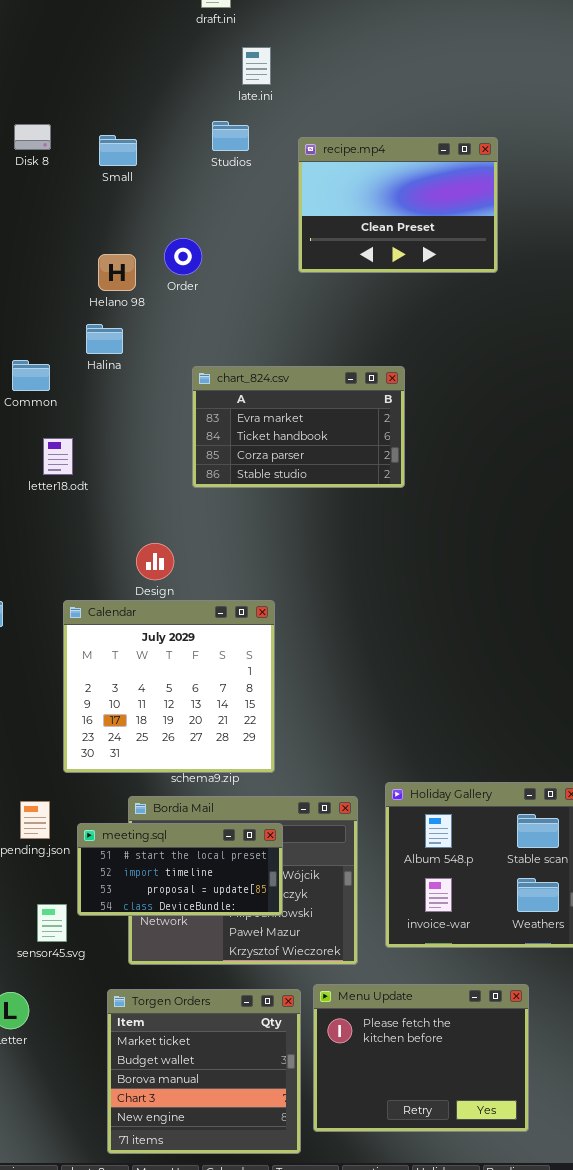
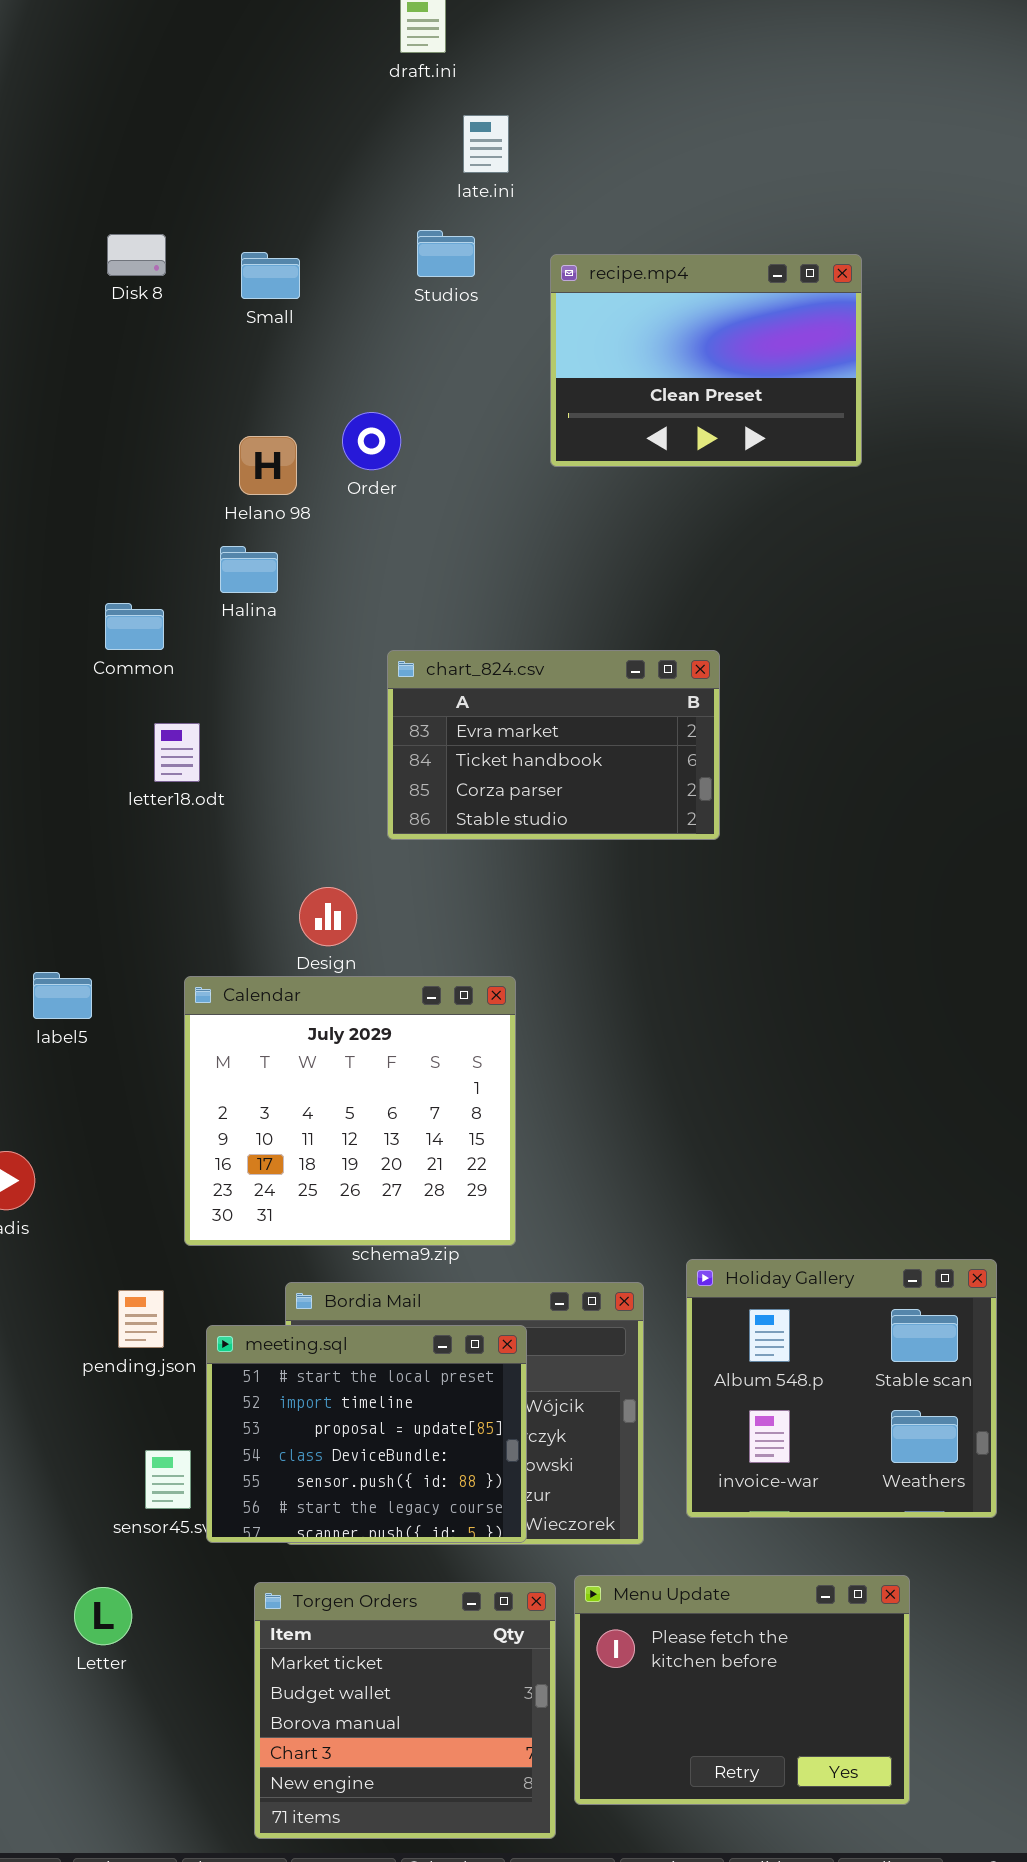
chart_824.csv: [192,366,405,488] -> [387,650,720,840], moved
meeting.sql: [77,823,283,916] -> [206,1325,527,1543], resized

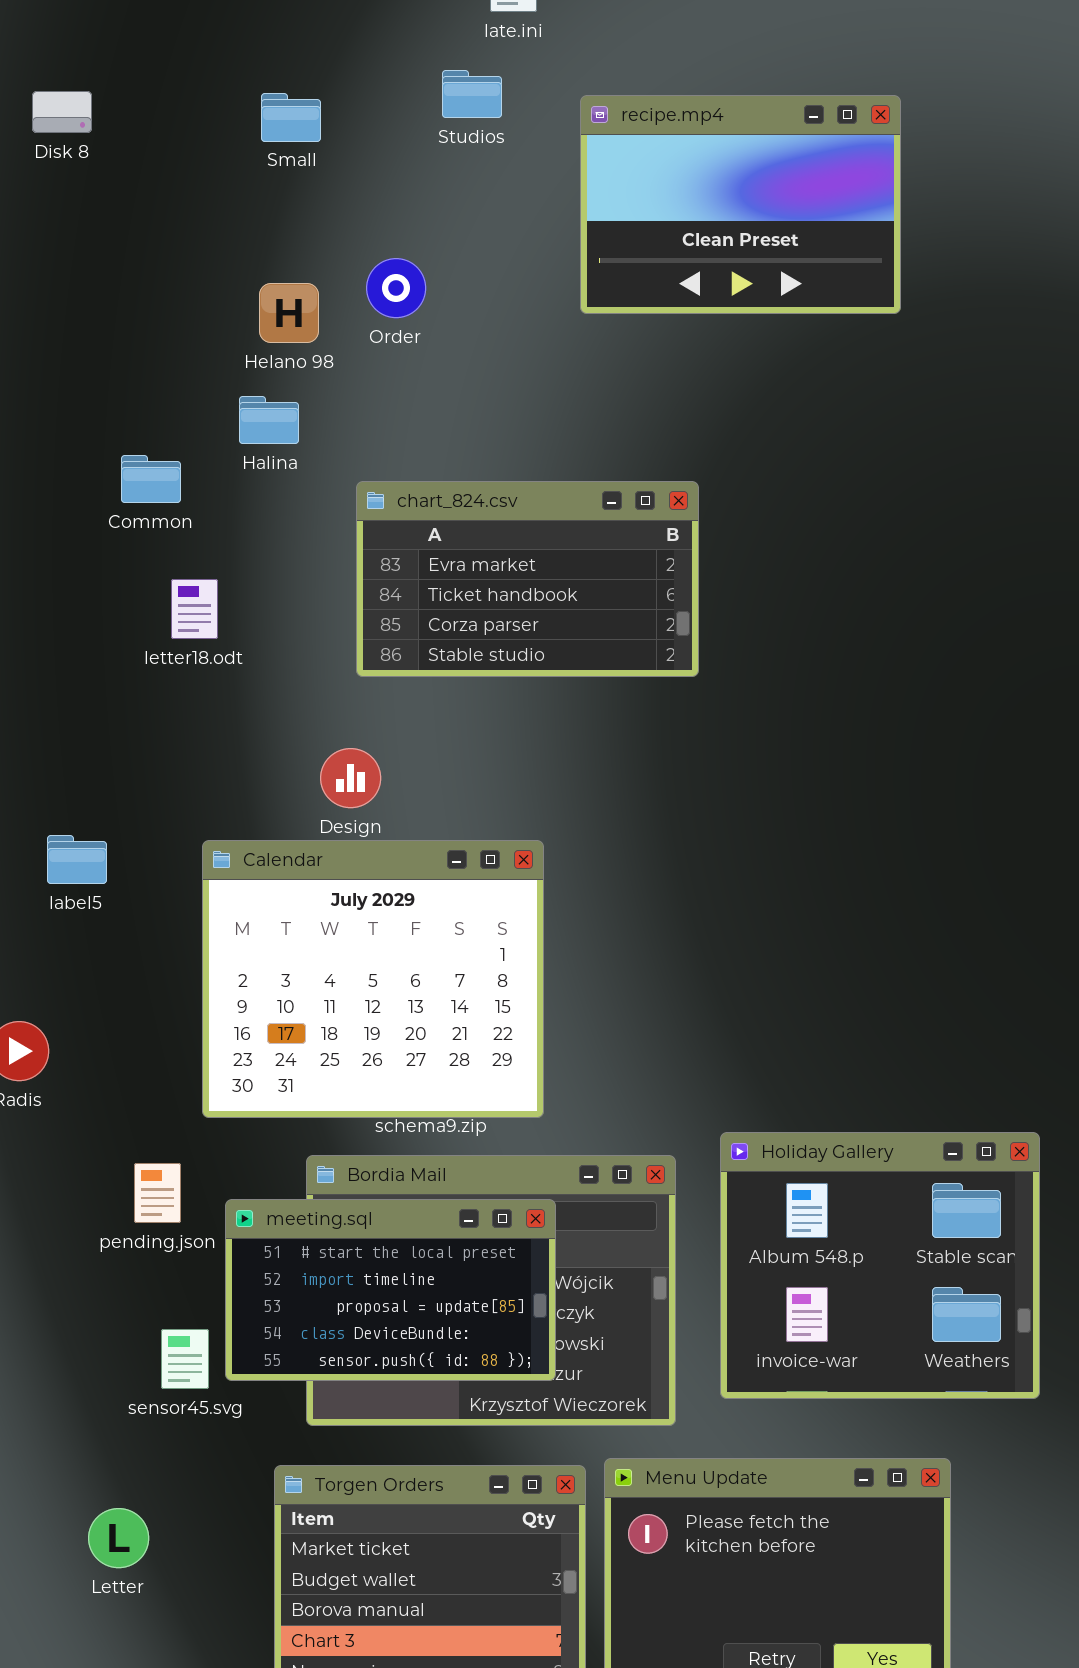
Disk 8: [107,234,166,276] -> [32,91,92,133], moved
chart_824.csv: [387,650,720,840] -> [356,481,699,677], moved
meeting.sql: [206,1325,527,1543] -> [225,1199,556,1381], resized
Letter: [74,1587,132,1645] -> [88,1508,149,1568], moved

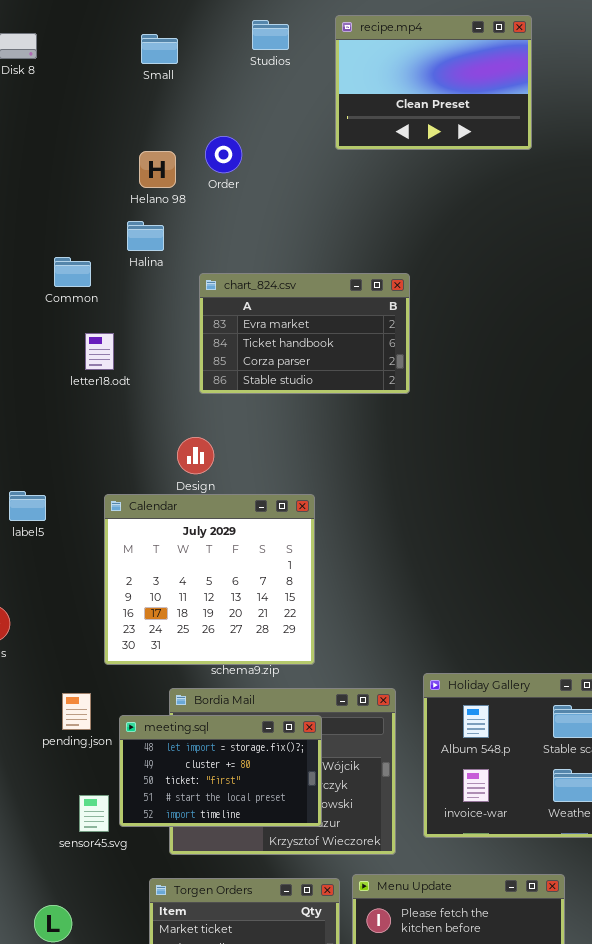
recipe.mp4: [580,95,901,314] -> [335,15,532,150], moved
meeting.sql: [225,1199,556,1381] -> [119,715,322,827], scrolled up 3 rows

